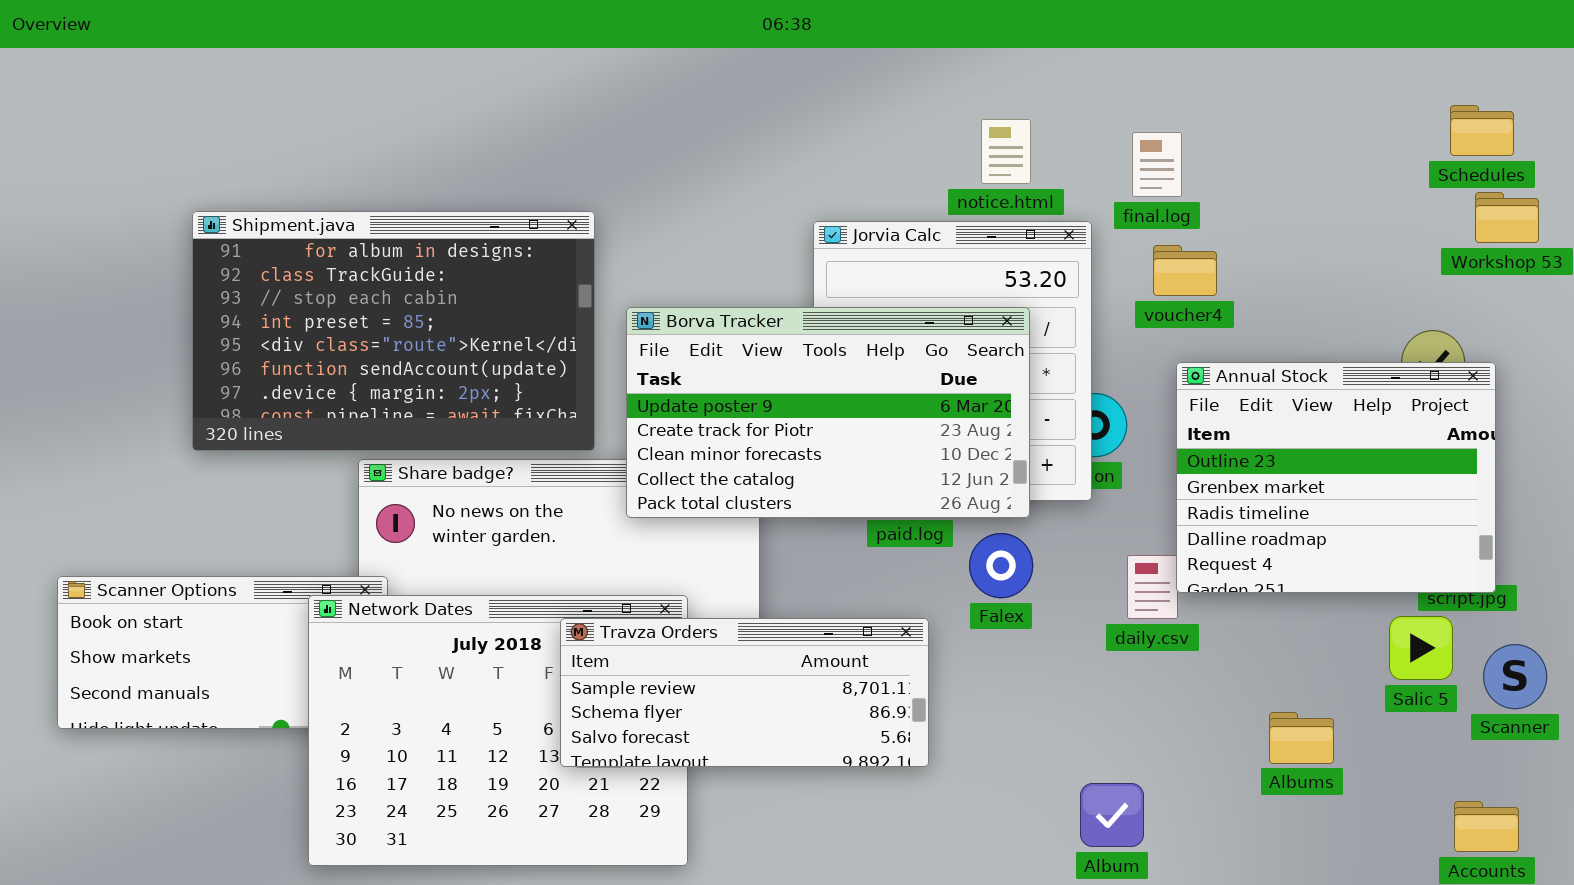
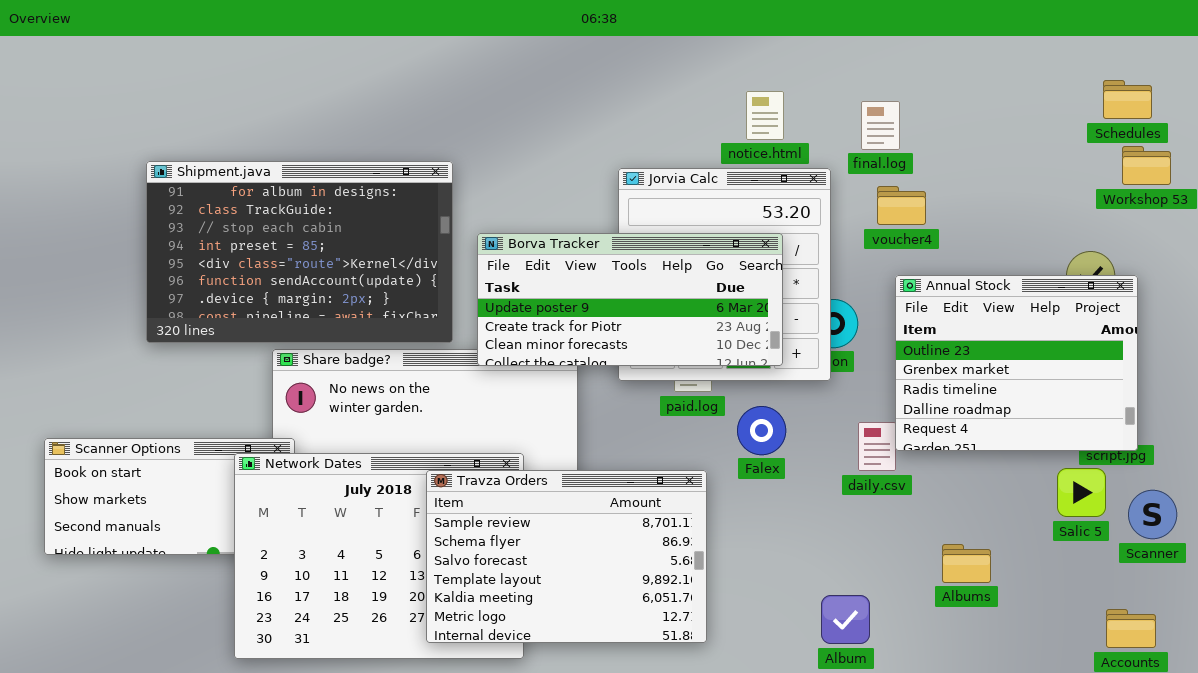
Borva Tracker: [626,307,1030,518] -> [477,233,783,366], resized
Travza Orders: [560,618,929,767] -> [426,470,707,643], resized
Albums: [1269,712,1334,764] -> [942,544,991,583], moved

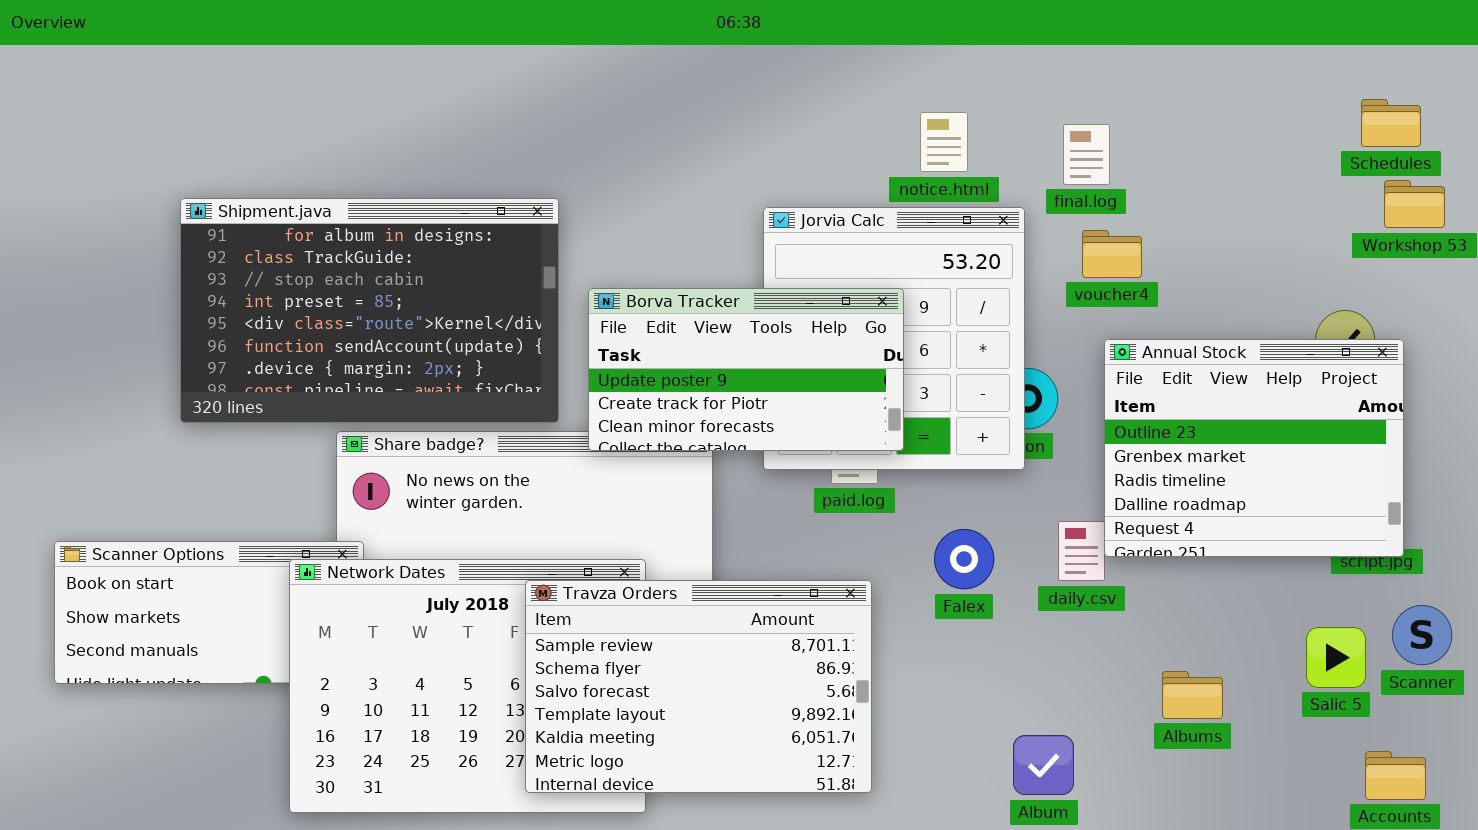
Borva Tracker: [477,233,783,366] -> [588,288,904,451], resized
Falex: [737,406,786,455] -> [934,529,994,589], moved
Salic 5: [1057,468,1106,517] -> [1306,627,1366,688], moved

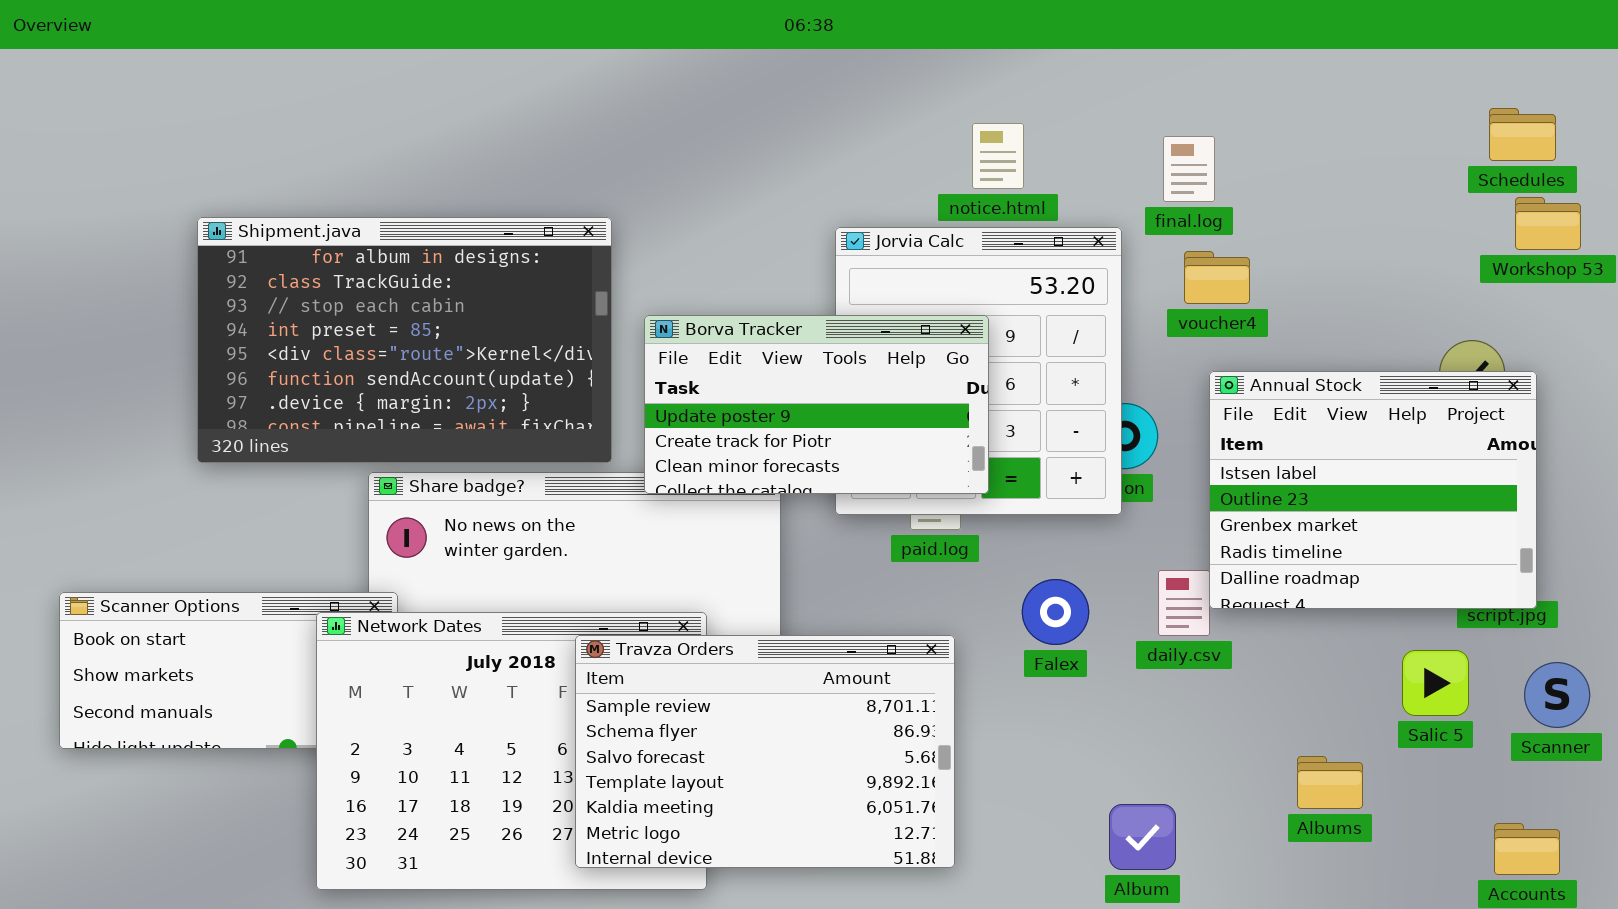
notice.html: [920,112,968,172] -> [972,123,1024,189], moved
Annual Stock: [1104,339,1404,557] -> [1209,371,1537,609], scrolled up 1 row
Salic 5: [1306,627,1366,688] -> [1402,650,1469,716], moved
Albums: [1162,671,1223,719] -> [1297,756,1363,809], moved

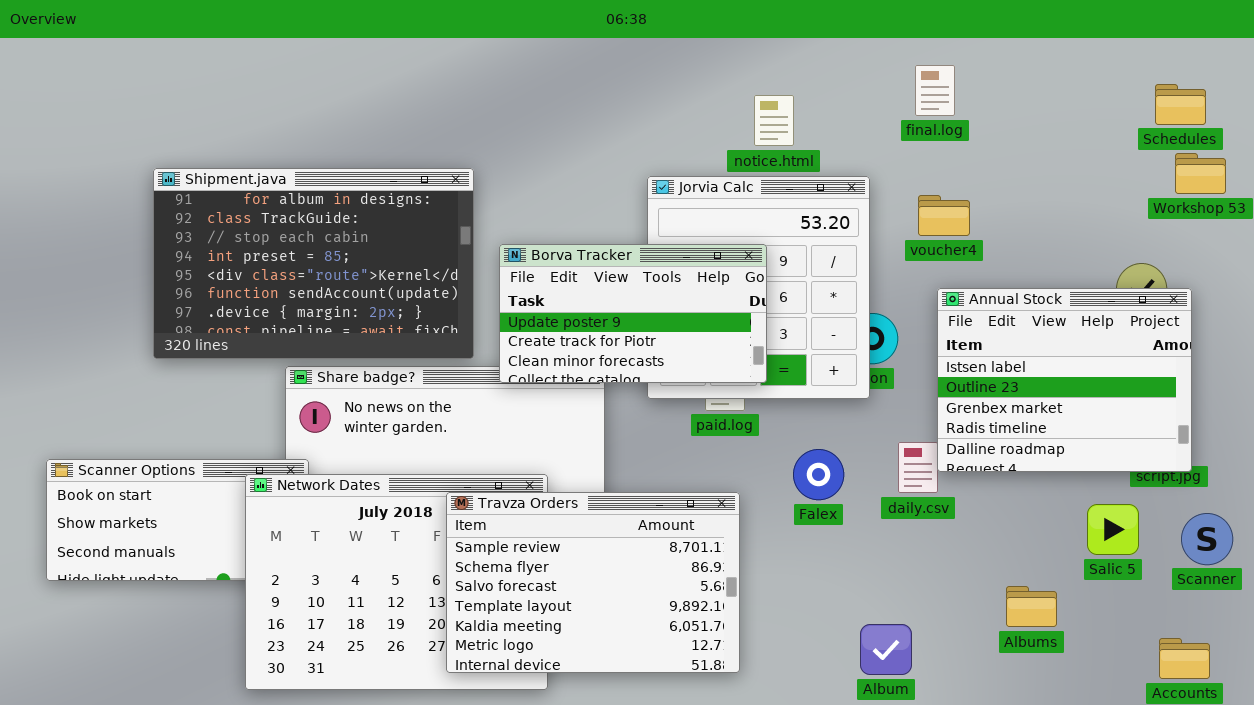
final.log: [1163,136,1215,202] -> [915,65,955,116], moved

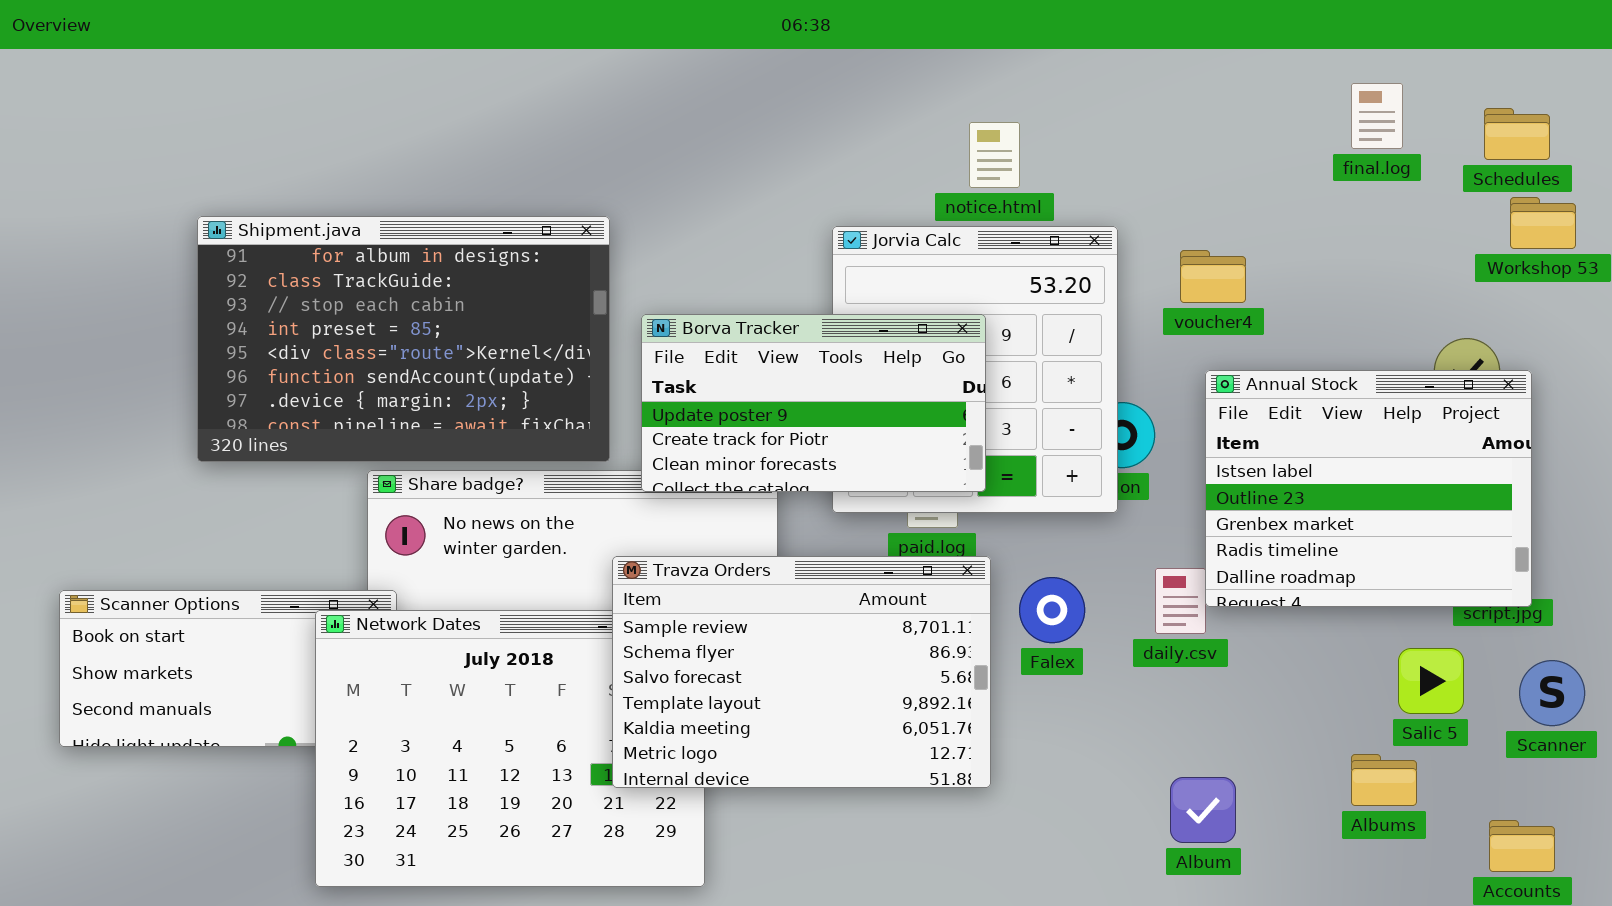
final.log: [915,65,955,116] -> [1351,83,1403,149], moved
Travza Orders: [446,492,740,673] -> [612,556,991,788], moved
Albums: [1006,586,1057,627] -> [1351,754,1417,806], moved
Album: [860,624,912,675] -> [1170,777,1236,843], moved

